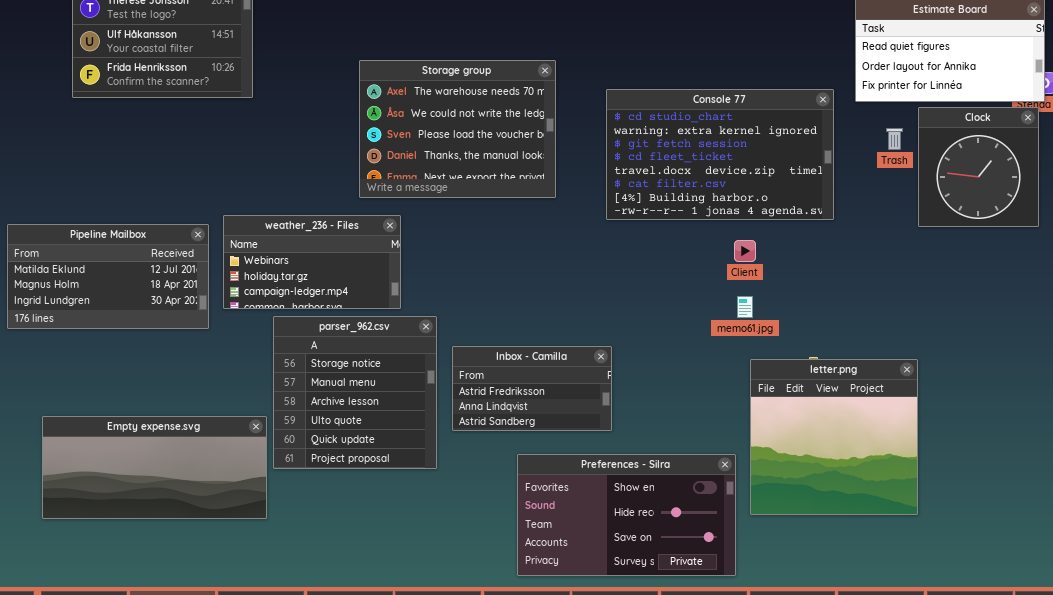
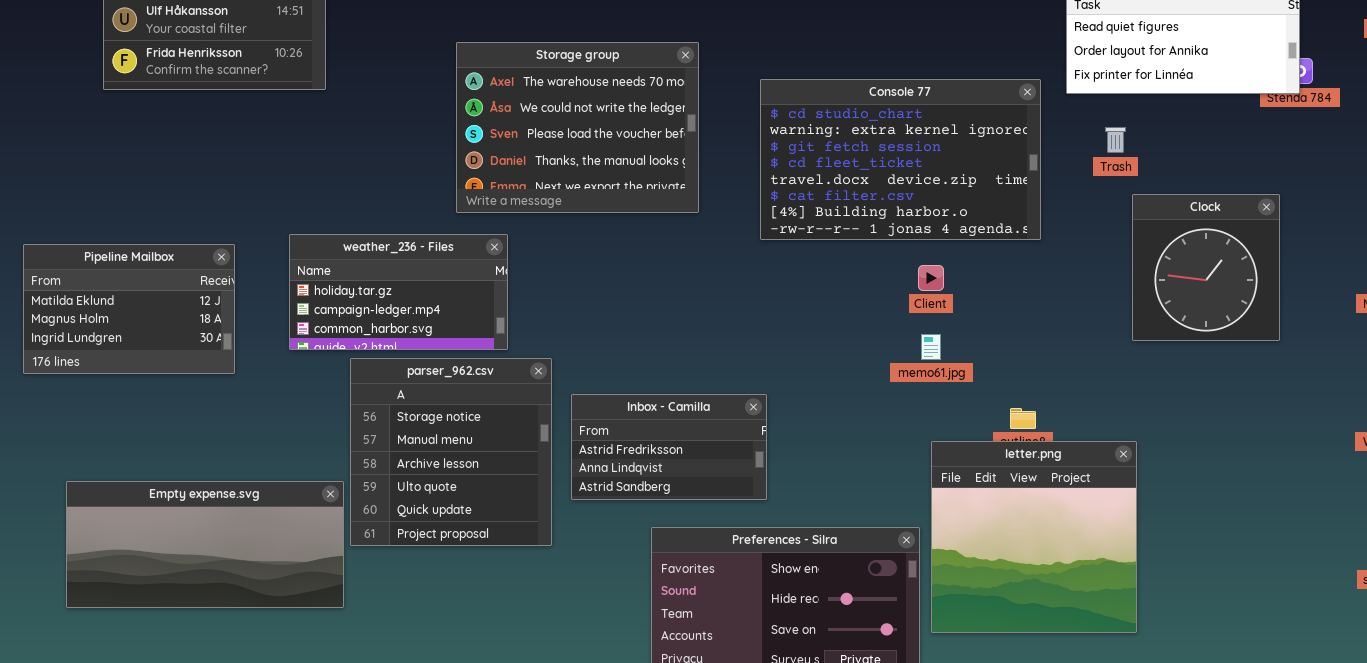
Clock: [918,107,1039,227] -> [1132,194,1280,341], moved
weather_236 - Files: [223,215,401,309] -> [289,234,508,350], scrolled down 1 row
Pipeline Mailbox: [7,224,209,329] -> [23,244,235,374], resized
letter.png: [750,359,918,515] -> [931,441,1137,633], moved

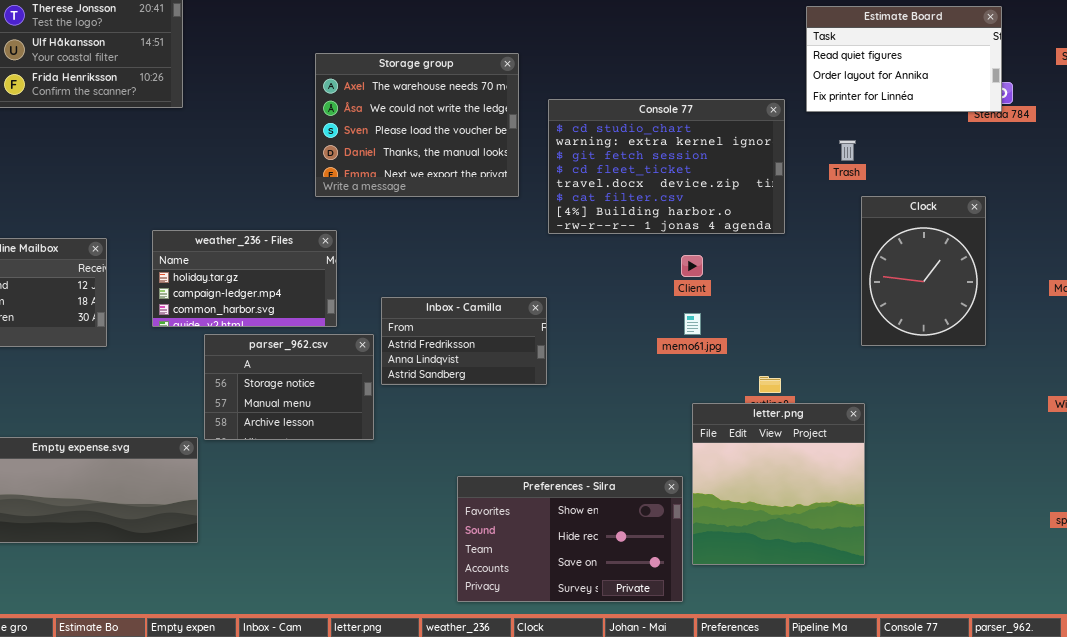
Storage group: [456,42,699,213] -> [315,53,519,197], moved
Clock: [1132,194,1280,341] -> [861,196,986,346], resized
parser_962.csv: [350,358,552,546] -> [204,334,374,440], resized
Inbox - Camilla: [571,394,767,500] -> [381,297,547,385], moved

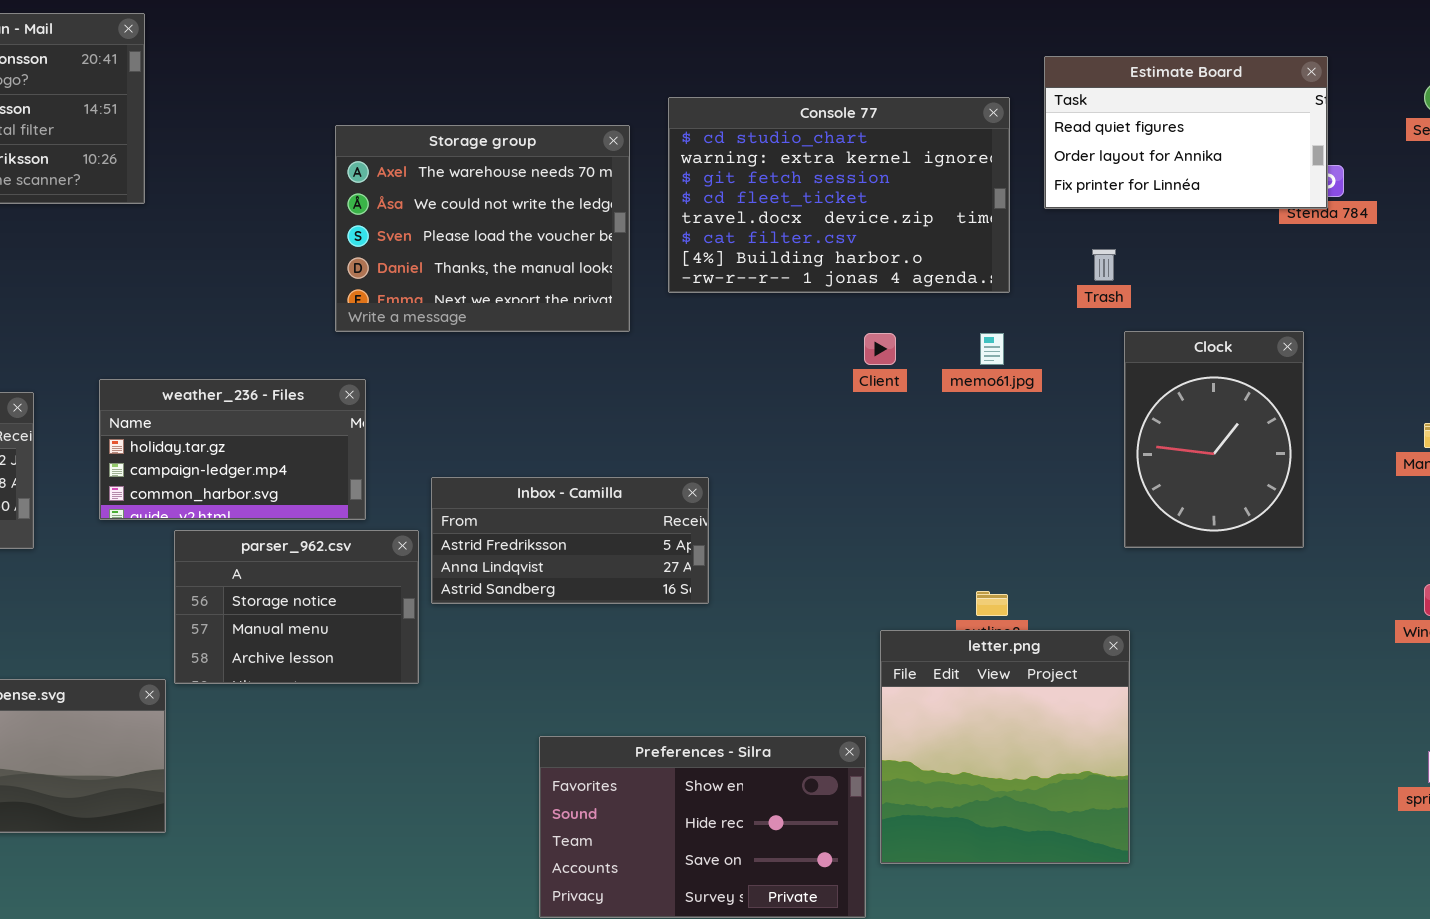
Console 77: [548,99,785,234] -> [668,97,1010,293], moved
Client: [681,255,703,277] -> [864,333,896,365], moved
Inbox - Camilla: [381,297,547,385] -> [431,477,709,604], resized
memo61.jpg: [684,313,701,335] -> [980,333,1004,365], moved

